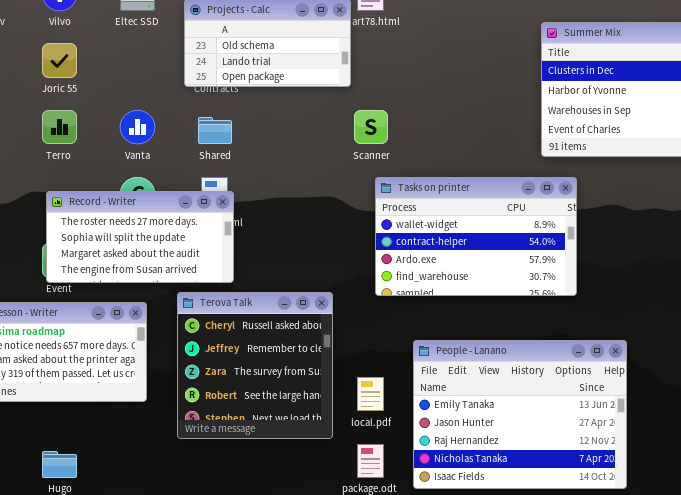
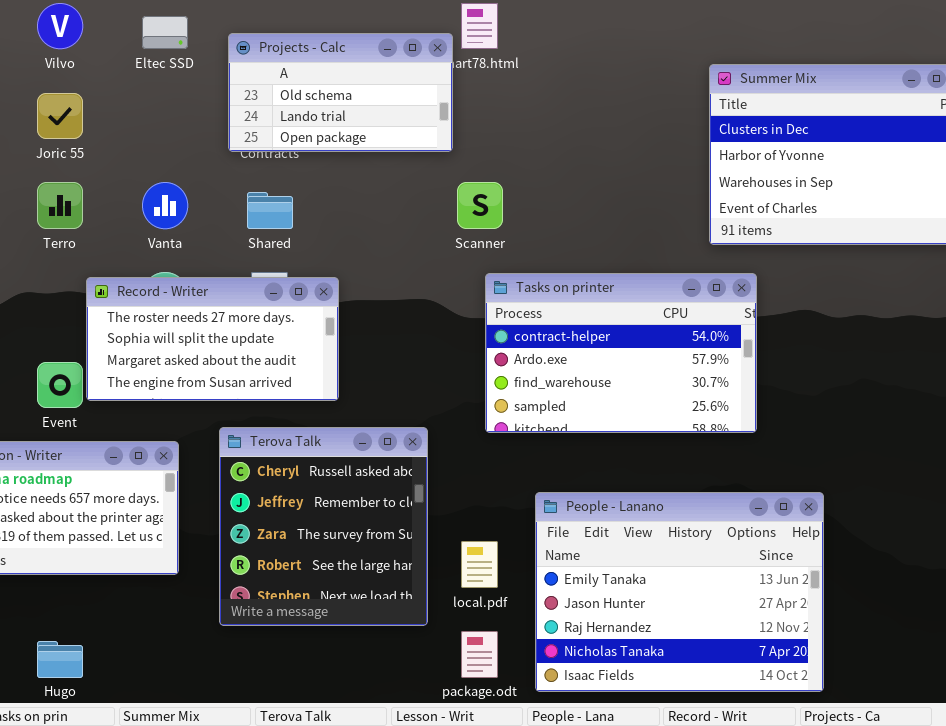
Tasks on printer: [375,177,577,296] -> [485,273,757,433], scrolled down 1 row
Record - Writer: [46,191,234,283] -> [86,277,339,401], moved

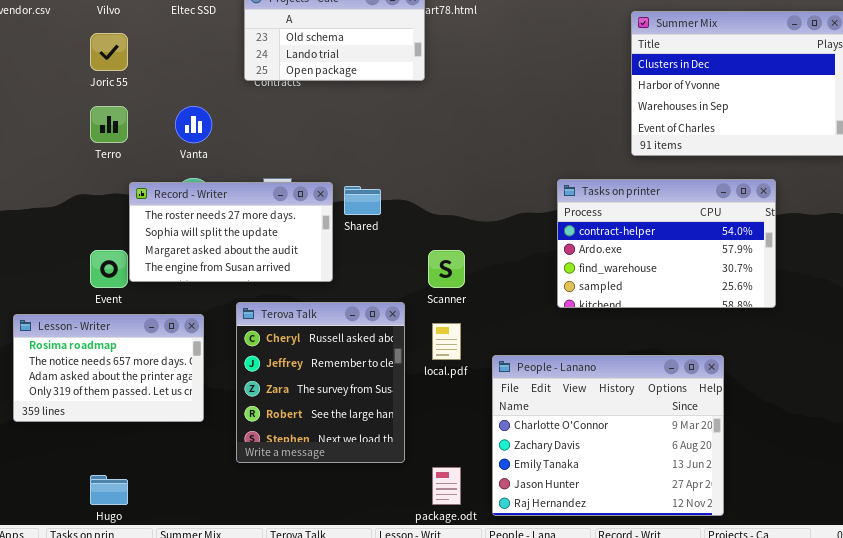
Scanner: [457,182,503,229] -> [428,250,465,288], moved
Shared: [247,192,293,229] -> [344,186,381,215], moved
Tasks on printer: [485,273,757,433] -> [557,179,776,308], moved
People - Lanano: [535,492,824,692] -> [492,355,724,516], scrolled up 2 rows
local.pdf: [461,541,498,588] -> [432,323,461,360], moved

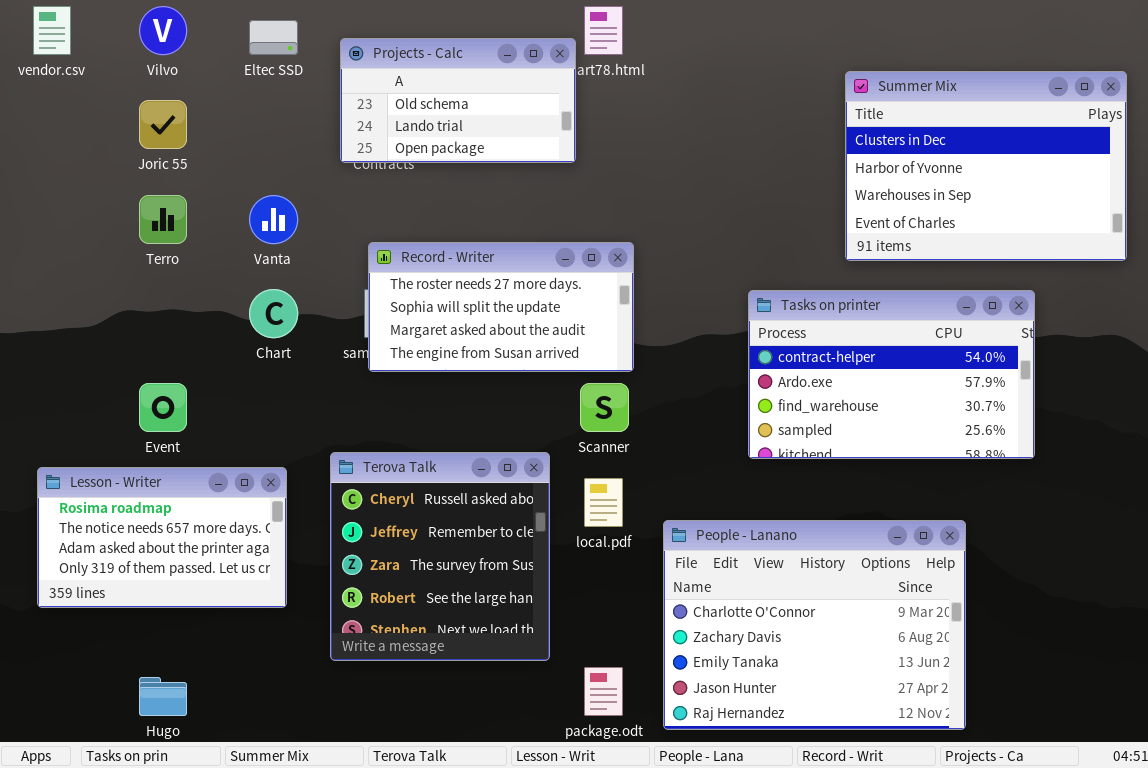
Record - Writer: [129,182,333,282] -> [368,242,634,372], moved

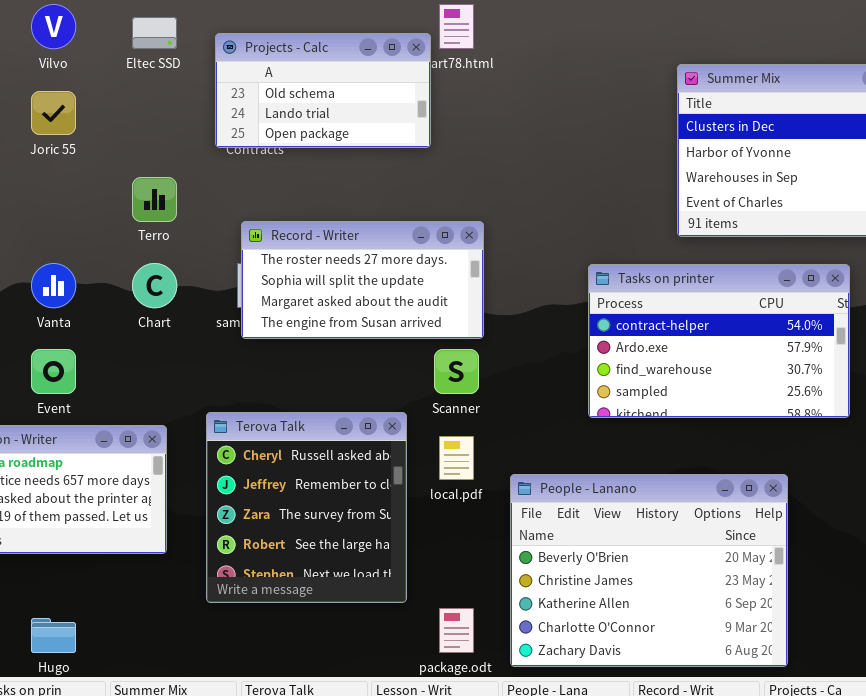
Terro: [139,195,187,244] -> [132,177,177,222], moved
Vanta: [249,195,298,244] -> [31,263,76,308], moved
People - Lanano: [663,520,966,730] -> [510,474,788,667], scrolled up 3 rows

